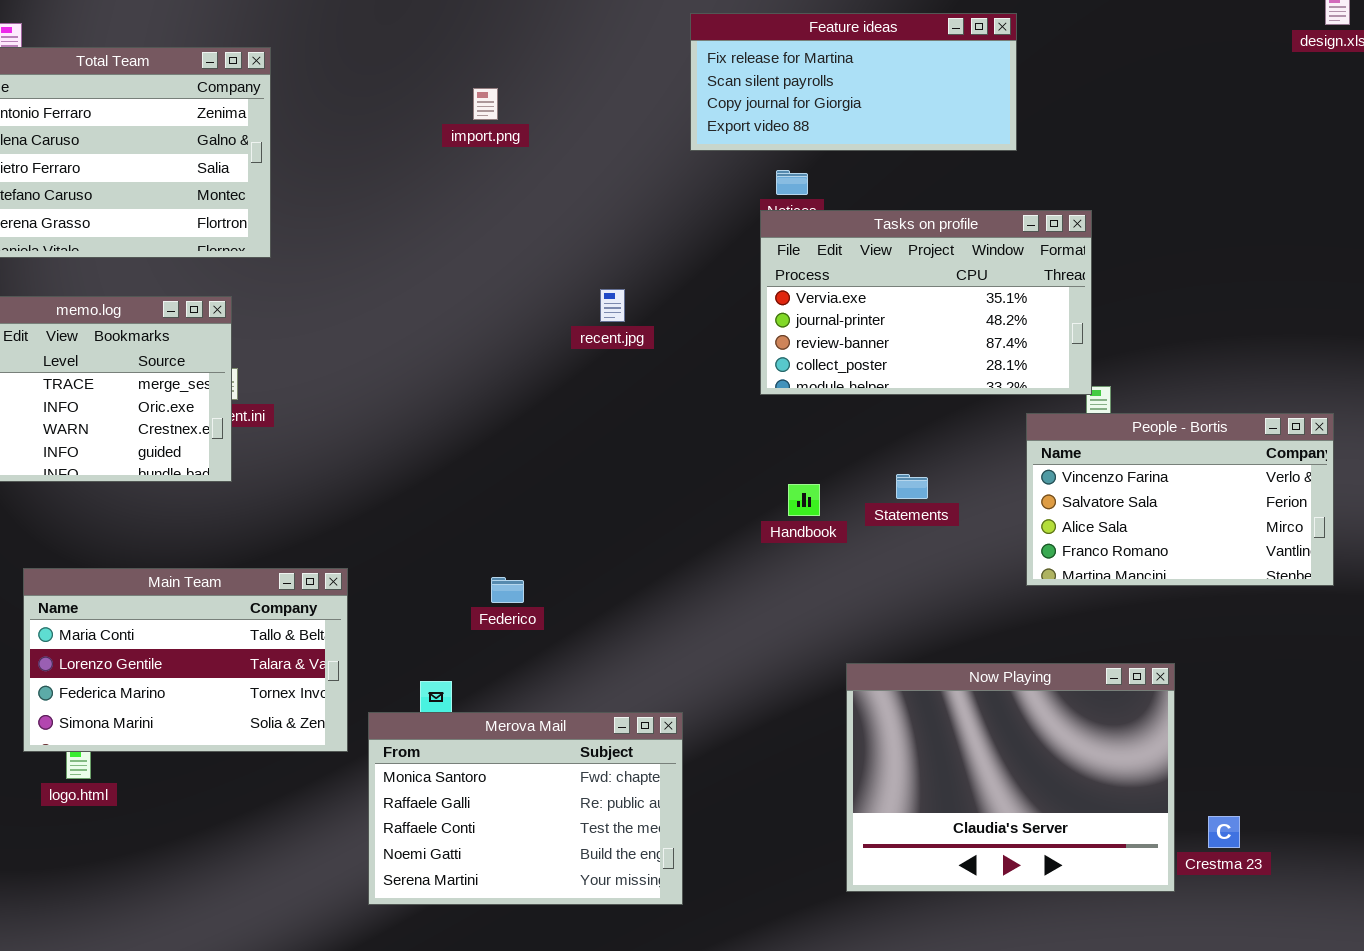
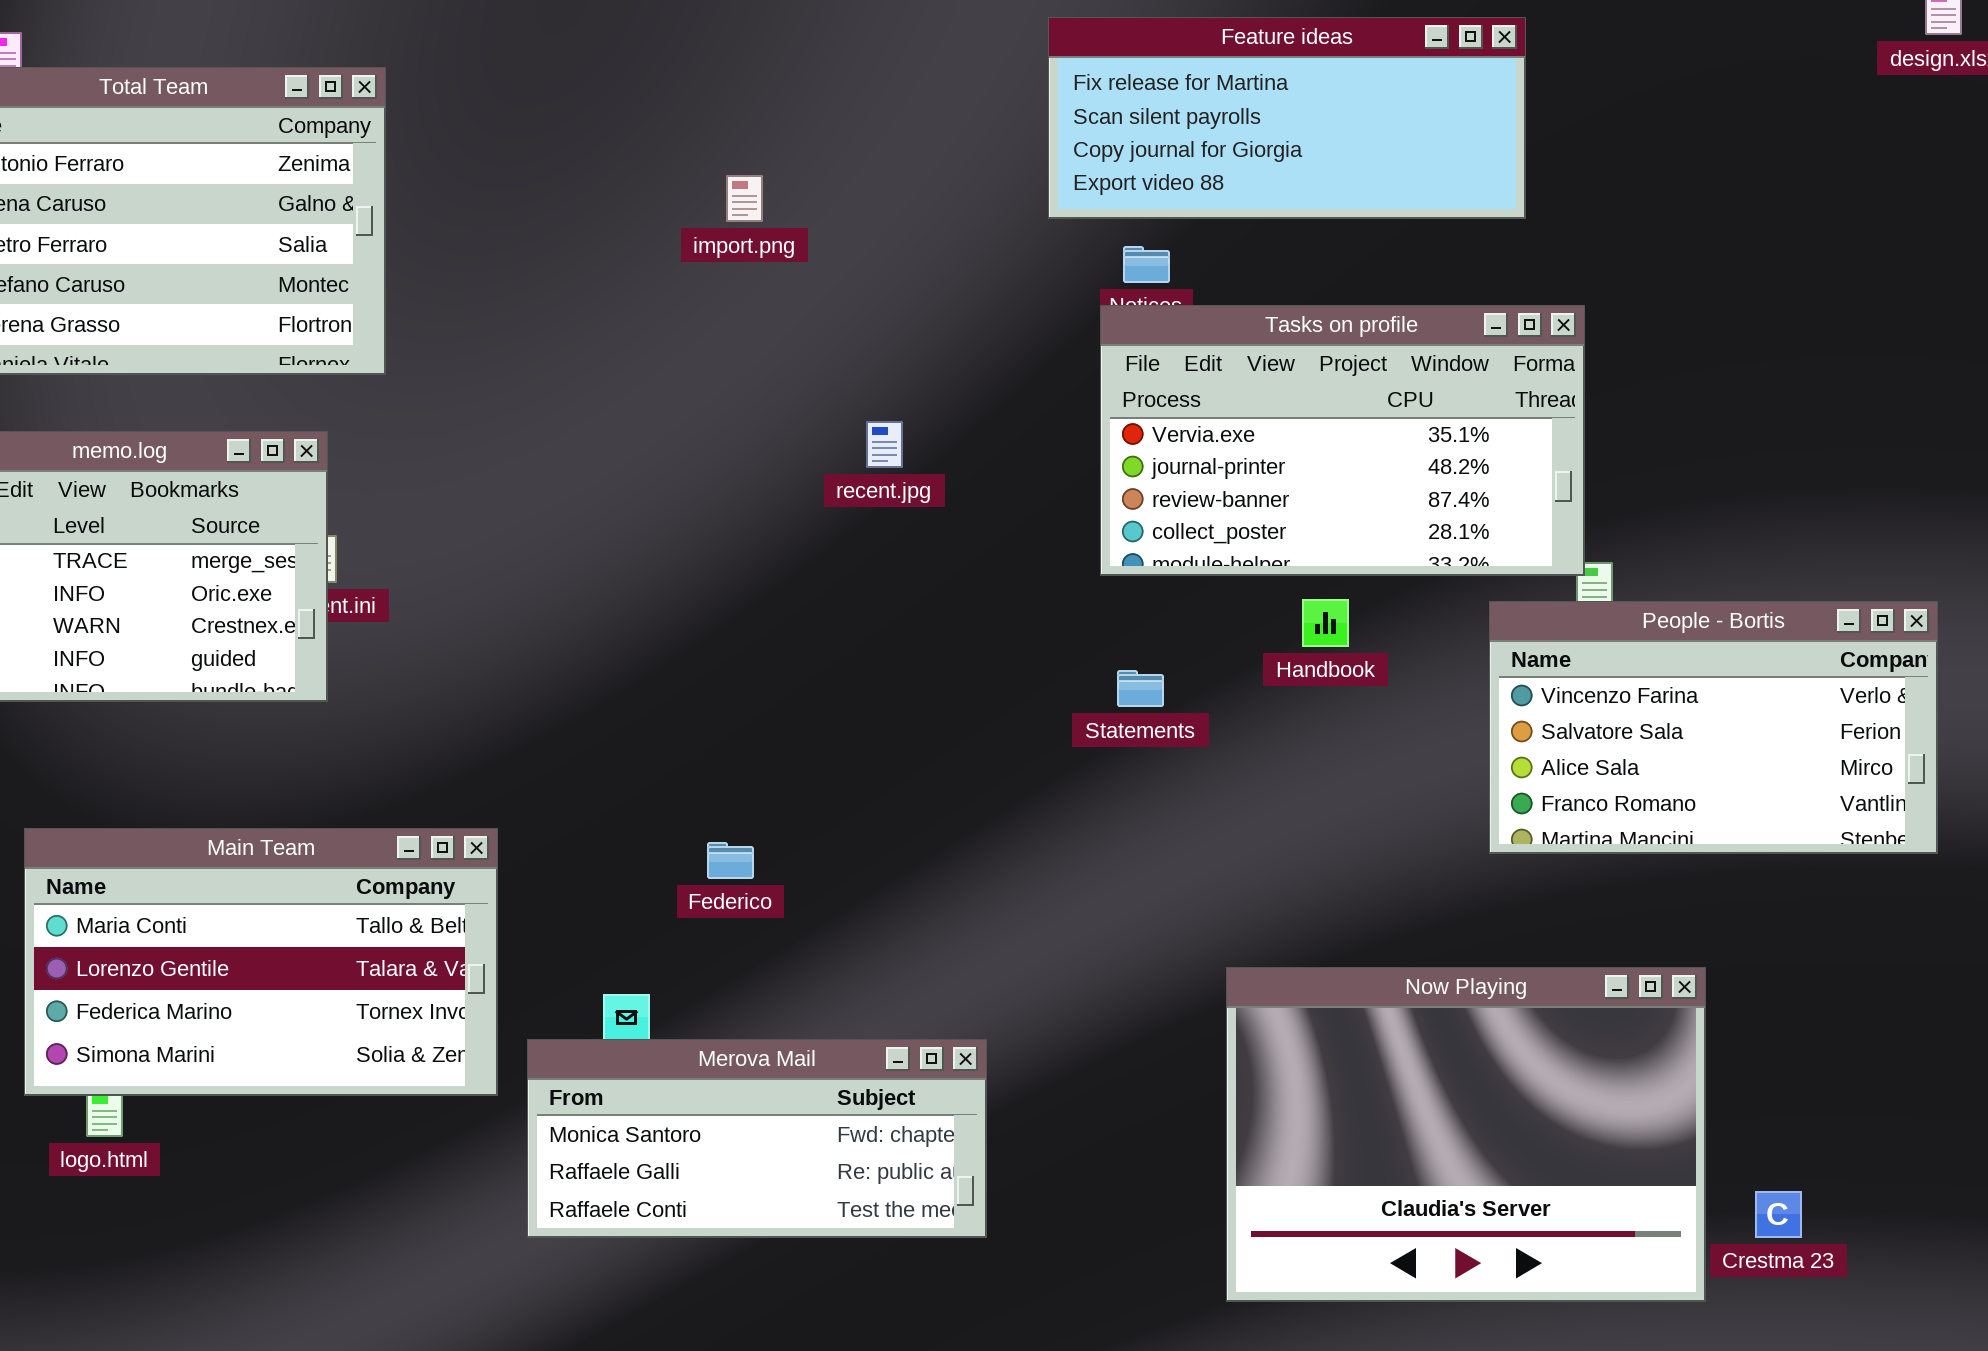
Feature ideas: [690,13,1017,151] -> [1048,17,1526,219], moved
import.png: [473,88,498,120] -> [726,175,763,222], moved
Statements: [896,474,928,499] -> [1117,670,1164,707], moved
Handbook: [788,484,820,516] -> [1302,599,1349,647], moved
Merova Mail: [368,712,683,905] -> [527,1039,987,1238], resized

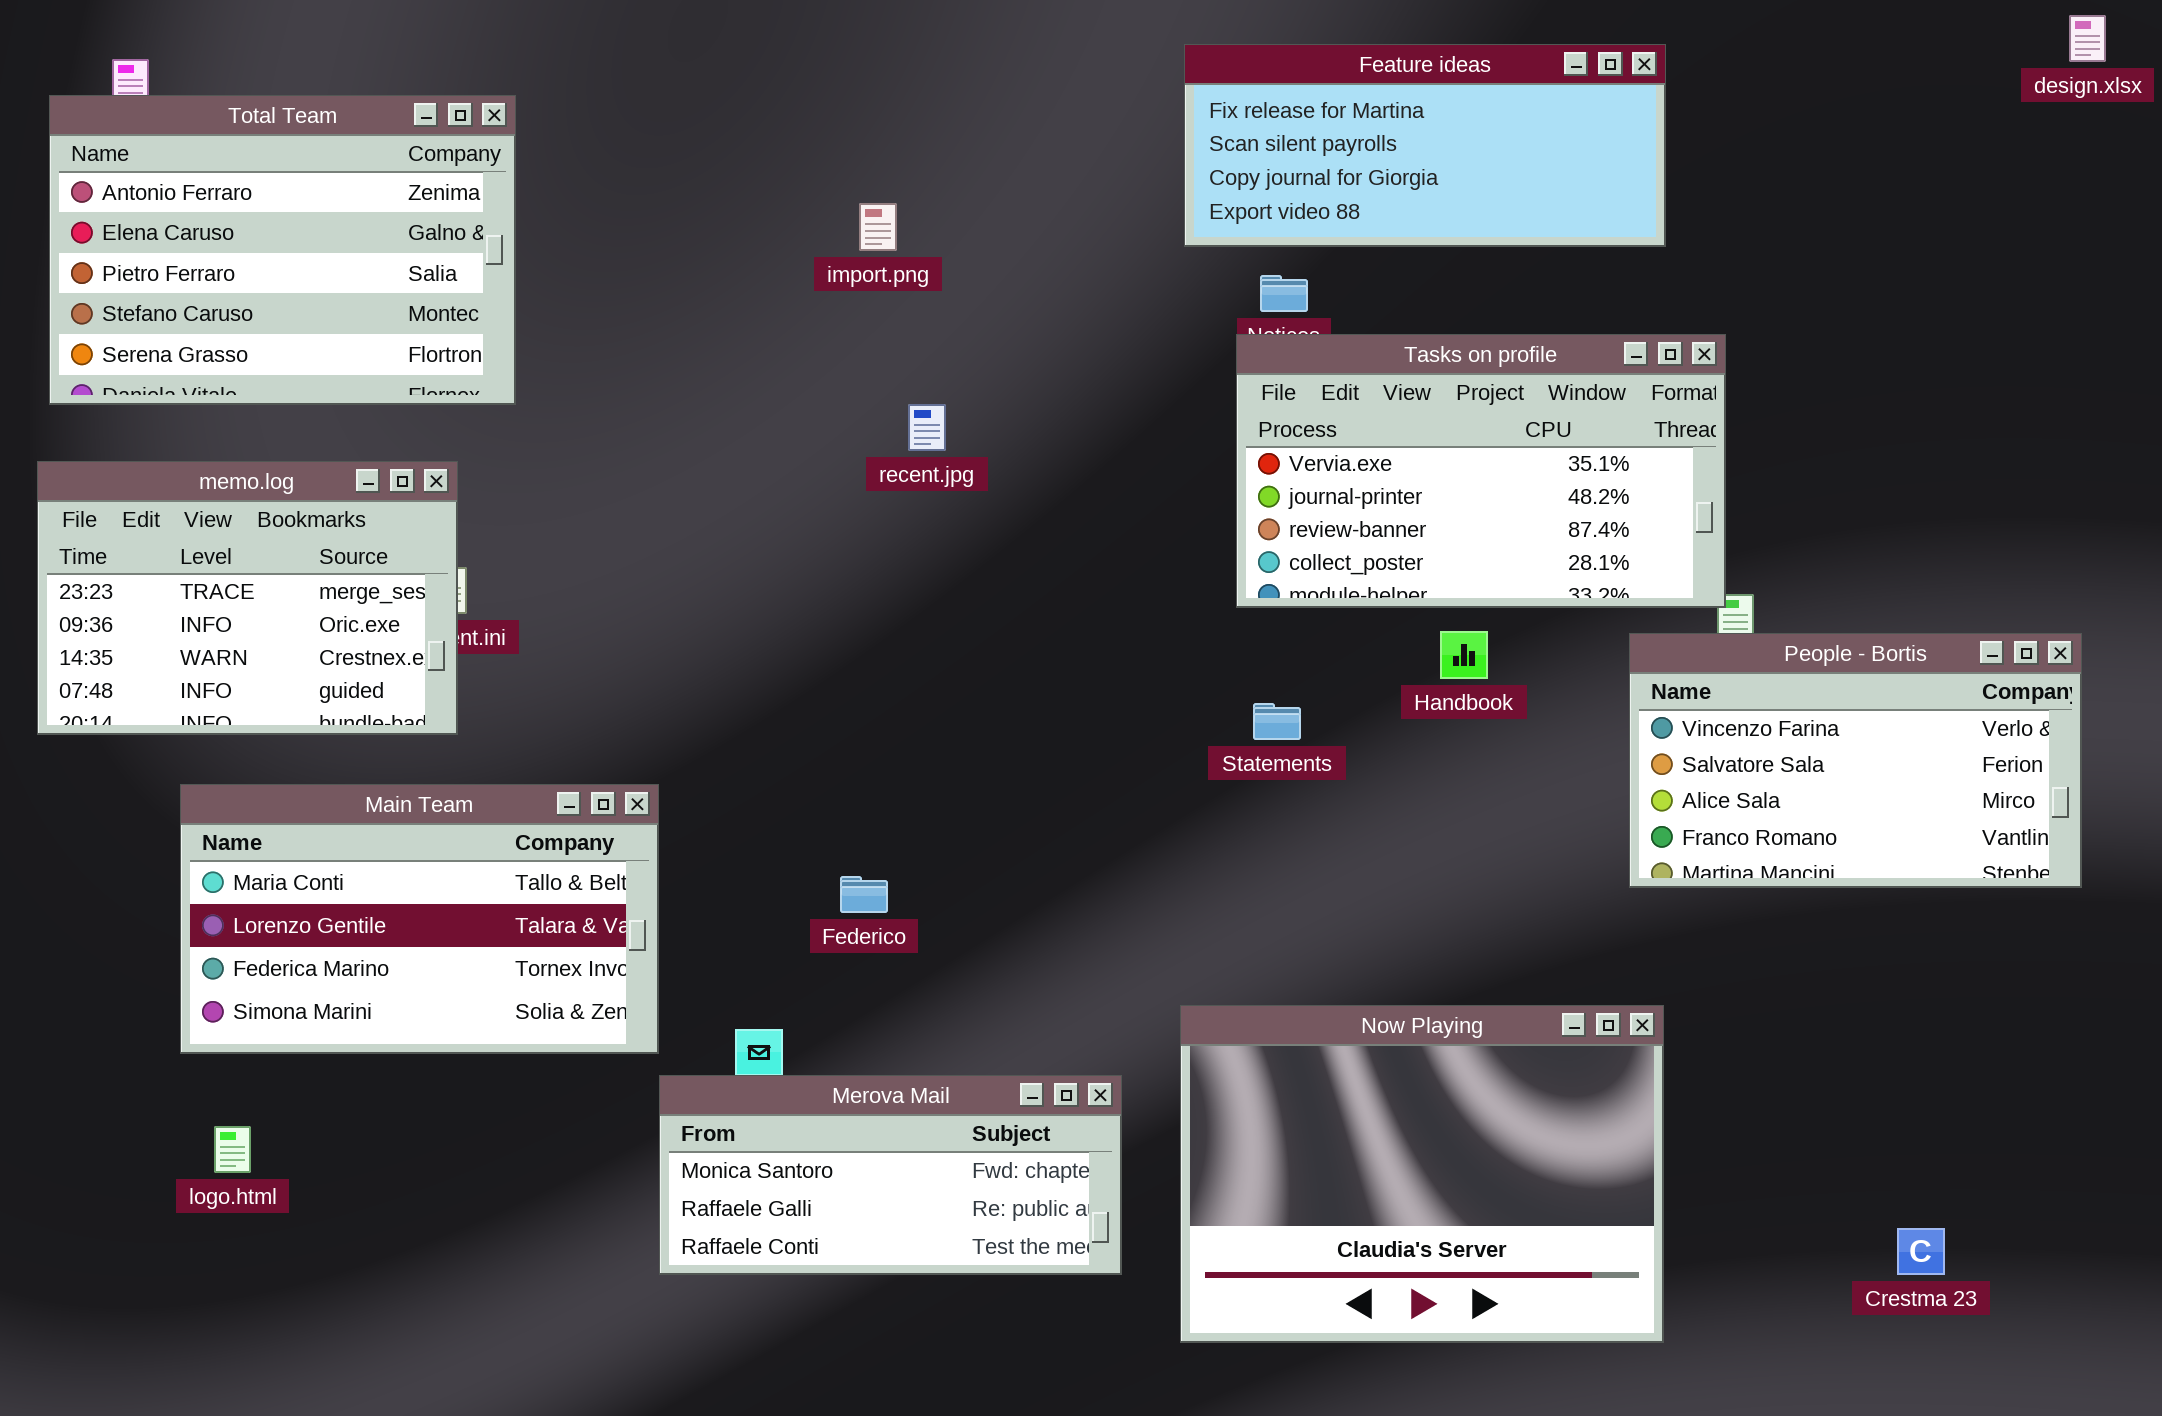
recent.jpg: [866,421,903,468] -> [908,404,946,451], moved
Main Team: [24,828,498,1096] -> [180,784,659,1054], moved
Now Playing: [1226,967,1706,1302] -> [1180,1005,1664,1343], moved

